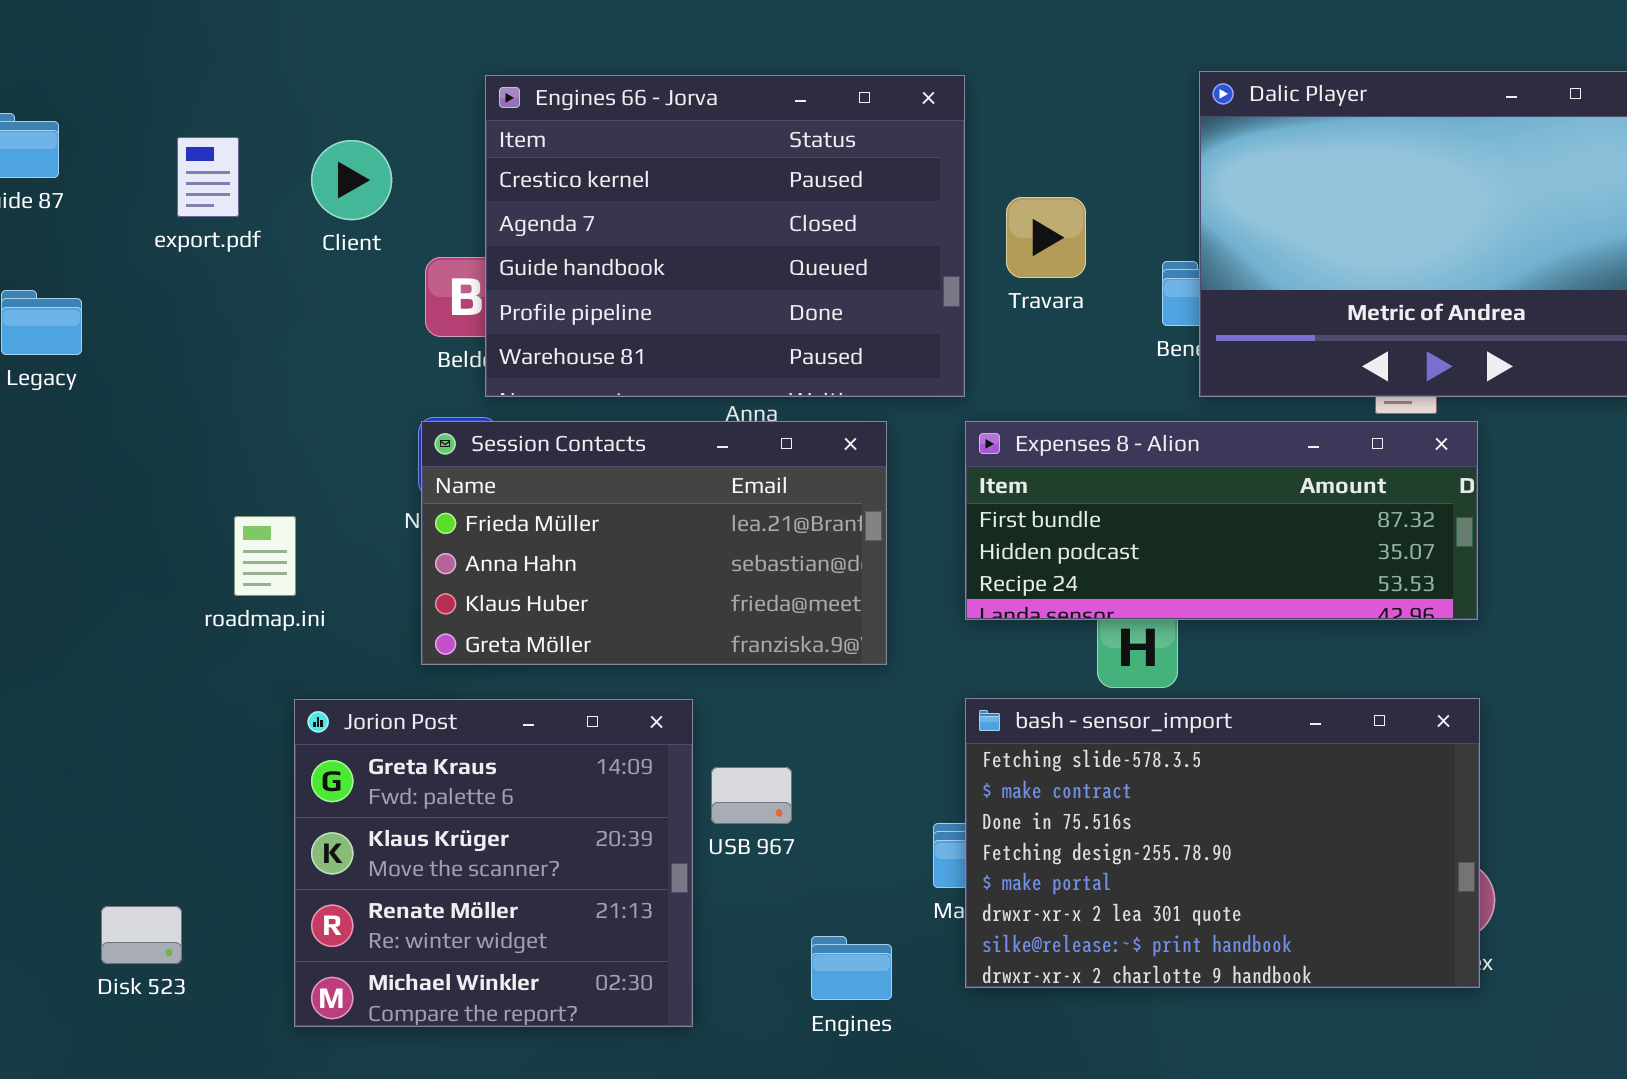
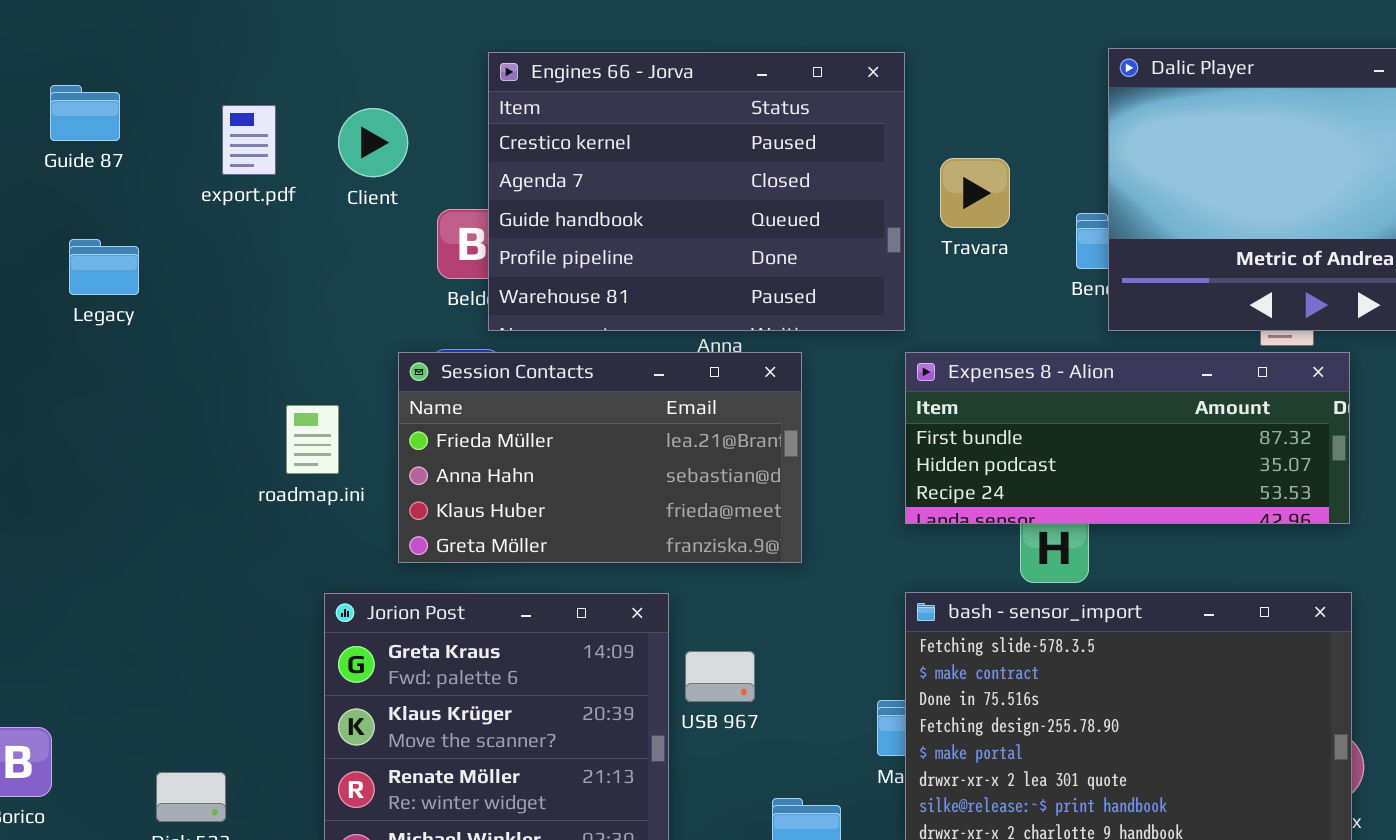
Session Contacts: [421,421,887,665] -> [398,352,802,563], moved
roadmap.ini: [234,516,296,596] -> [286,405,339,474], moved

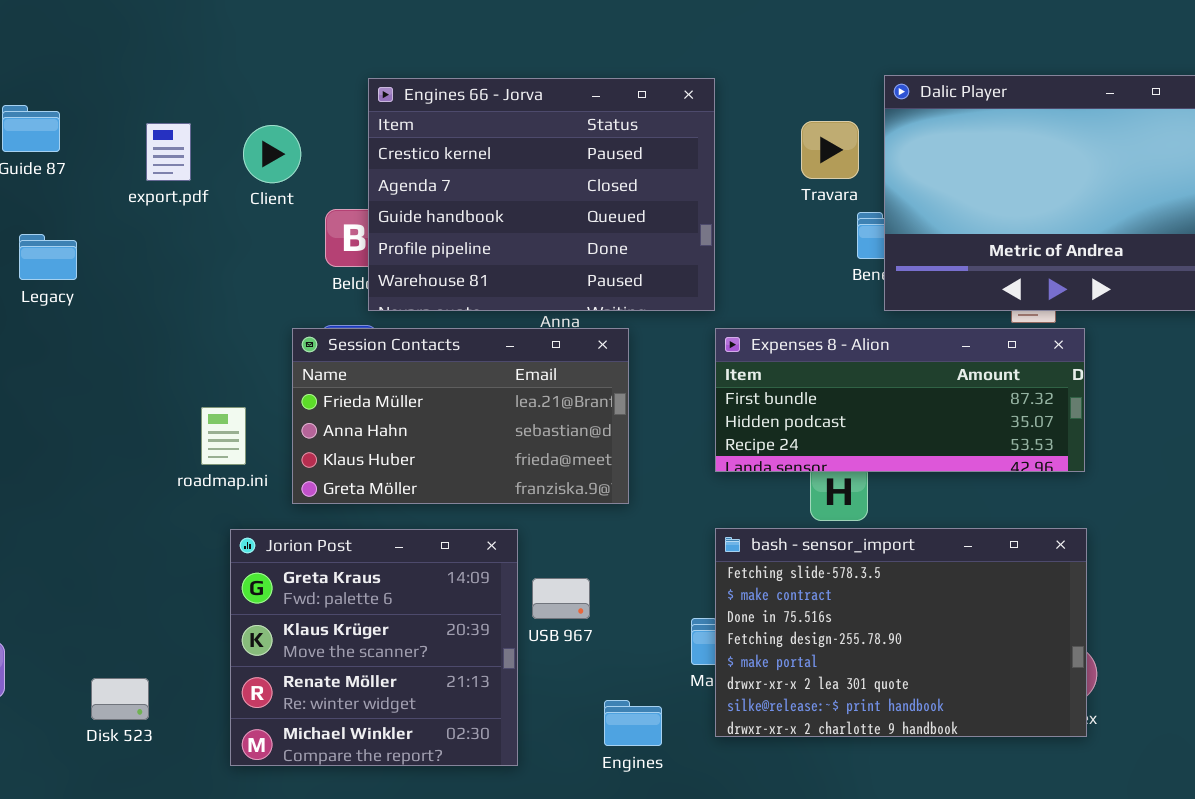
Travara: [940,158,1010,228] -> [801,121,859,179], moved
roadmap.ini: [286,405,339,474] -> [201,407,246,465], moved

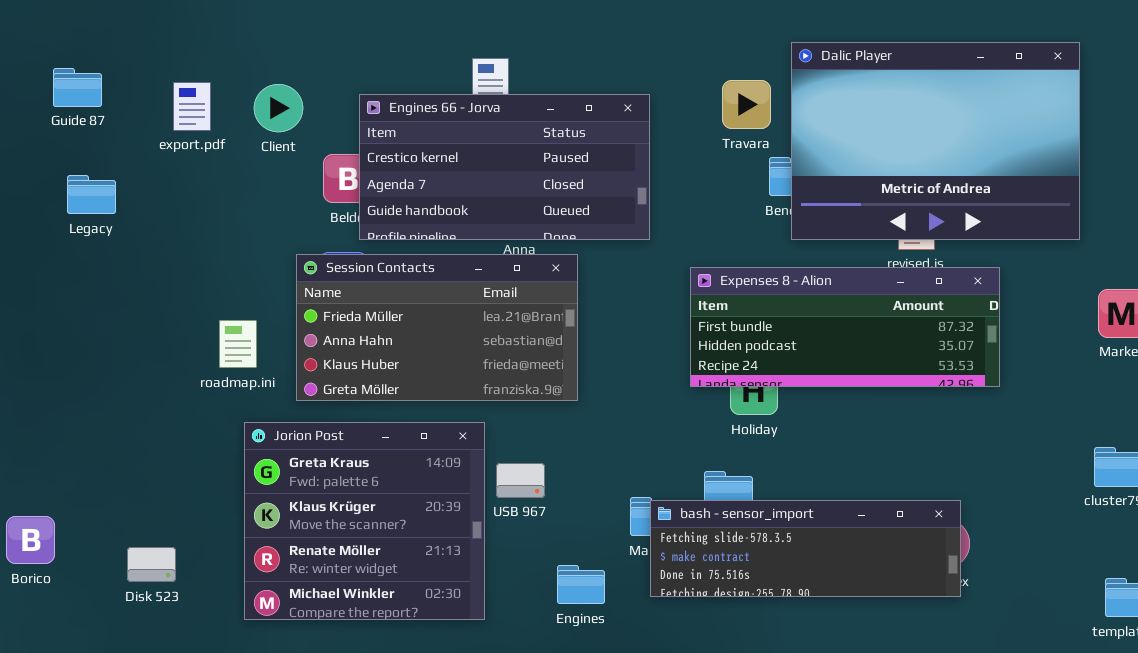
Engines 66 - Jorva: [368,78,715,311] -> [359,94,650,240], resized
Expenses 8 - Alion: [715,328,1085,472] -> [690,267,1000,387], moved
bash - sensor_import: [715,528,1087,737] -> [650,500,961,597], resized

